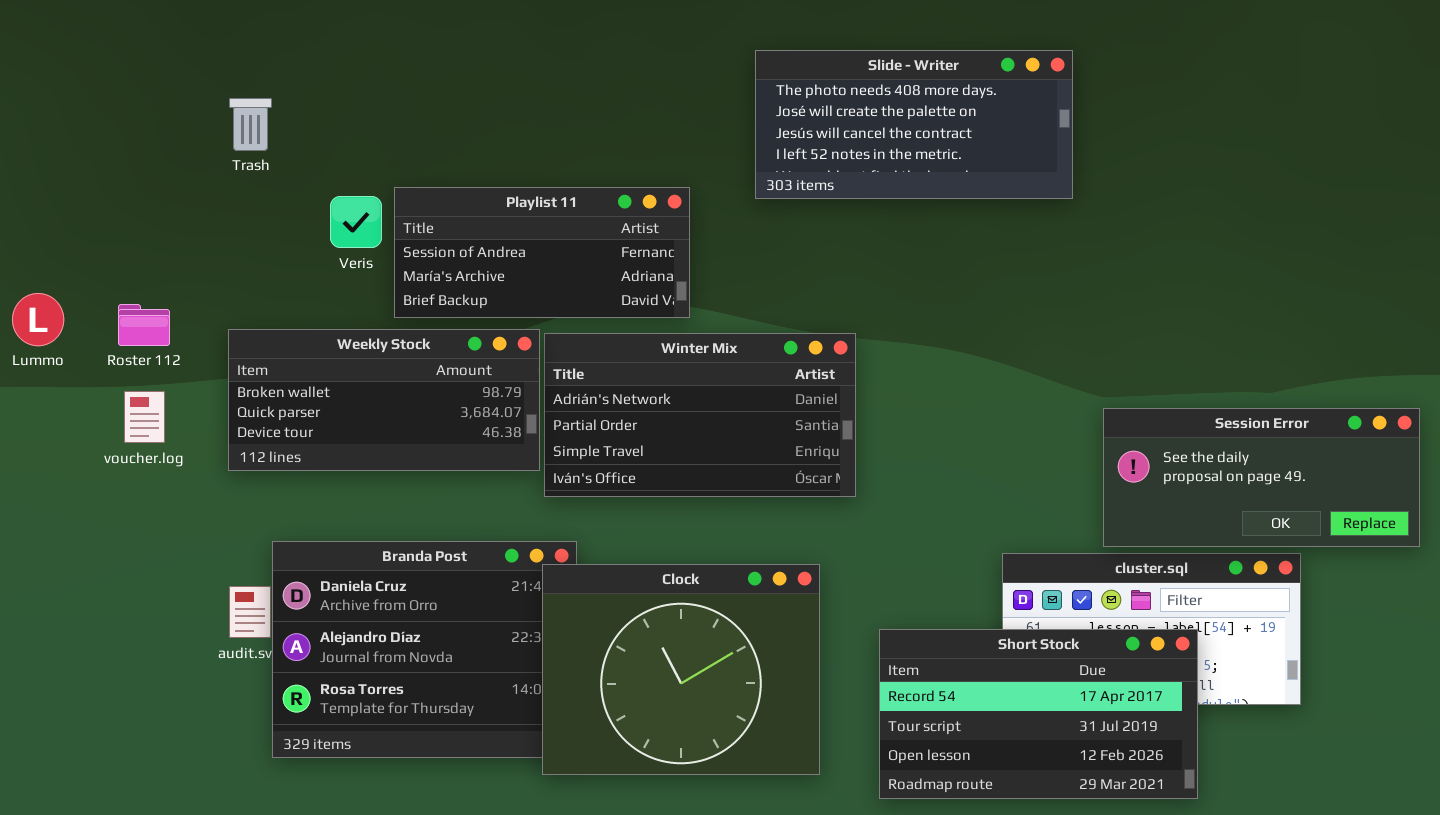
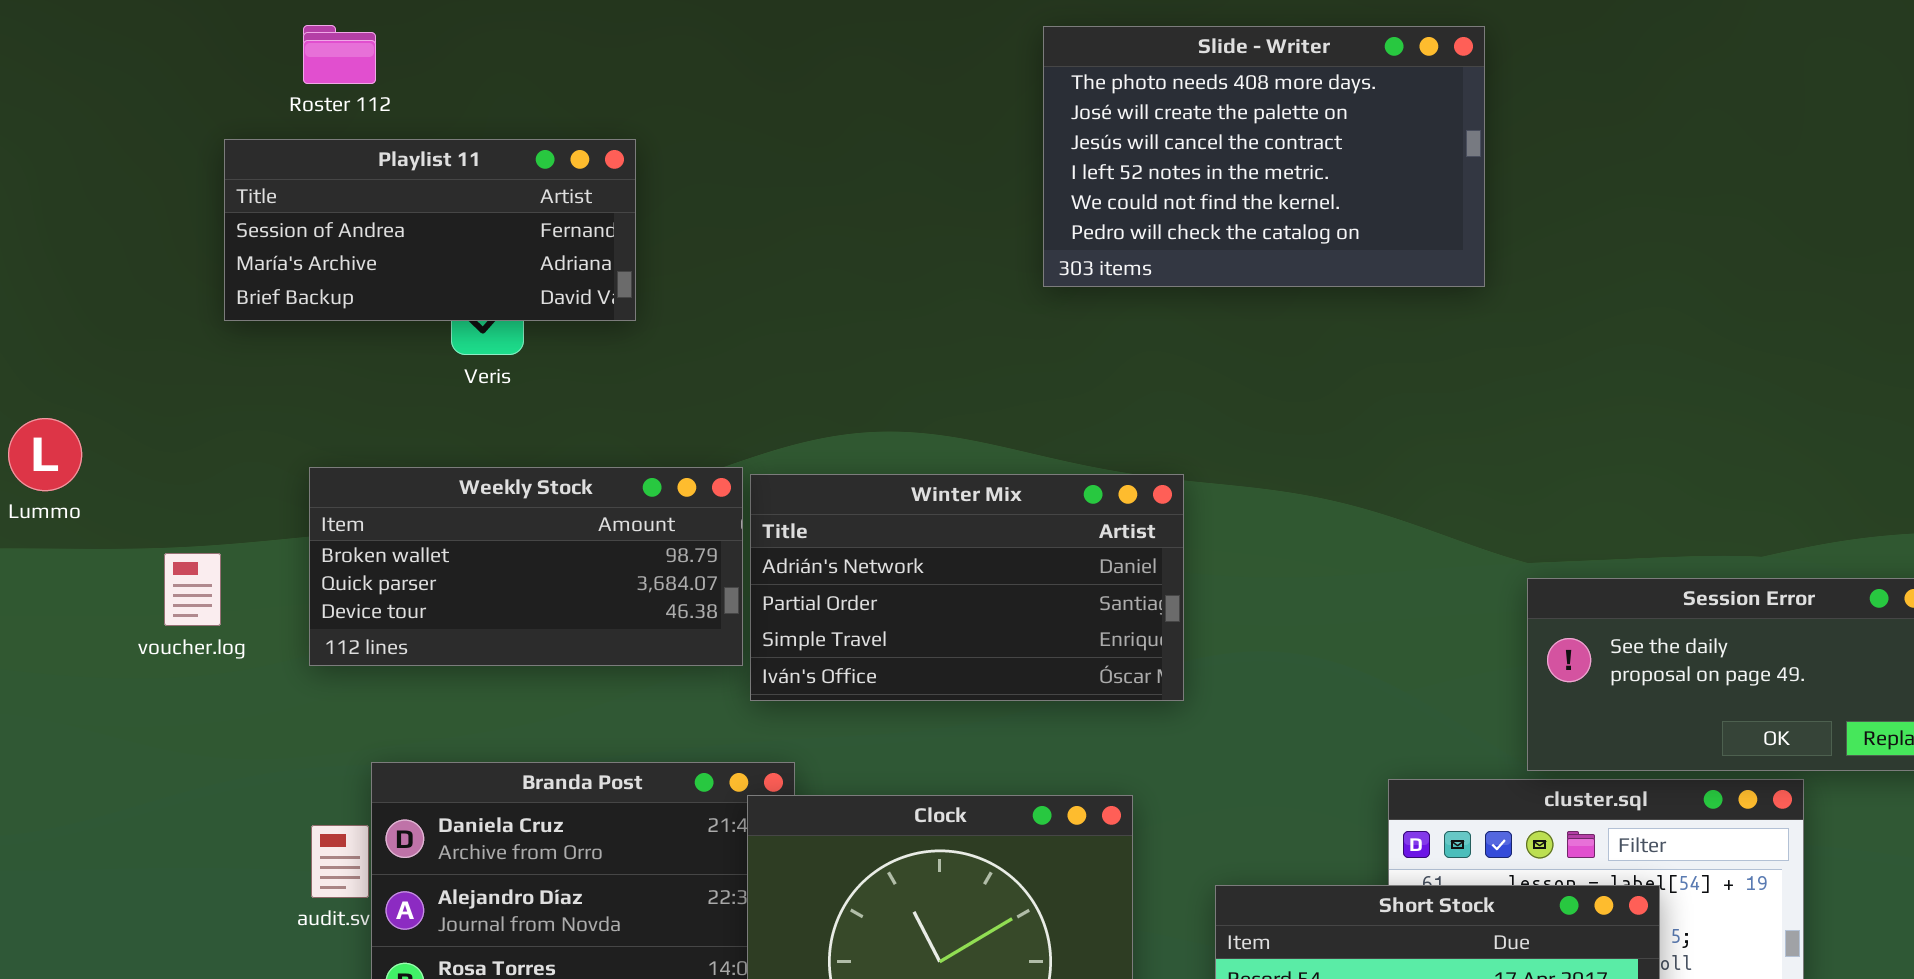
Slide - Writer: [755,50,1073,199] -> [1043,26,1485,287], resized
Playlist 11: [394,187,690,318] -> [224,139,636,321], moved
Roster 112: [118,304,170,346] -> [303,25,376,84], moved

